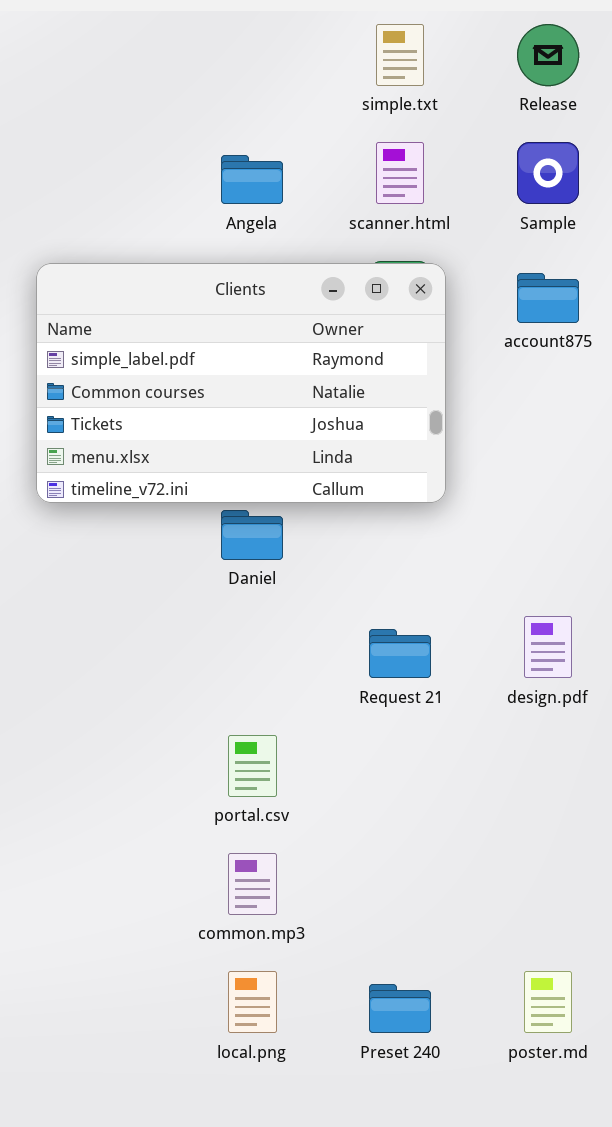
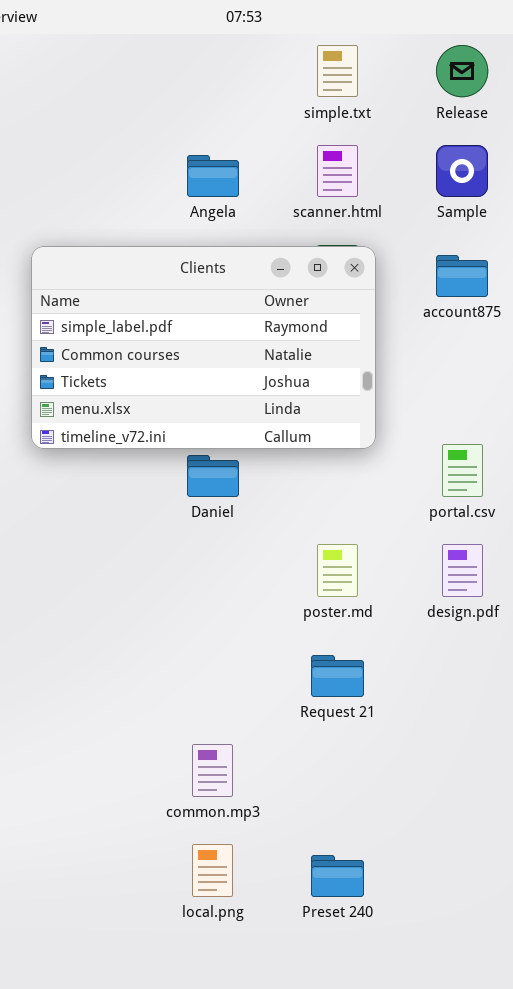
Request 21: [369,629,431,678] -> [311,655,364,697], moved
portal.csv: [228,735,277,797] -> [442,444,483,497], moved
poster.md: [524,971,572,1033] -> [317,544,358,597], moved

